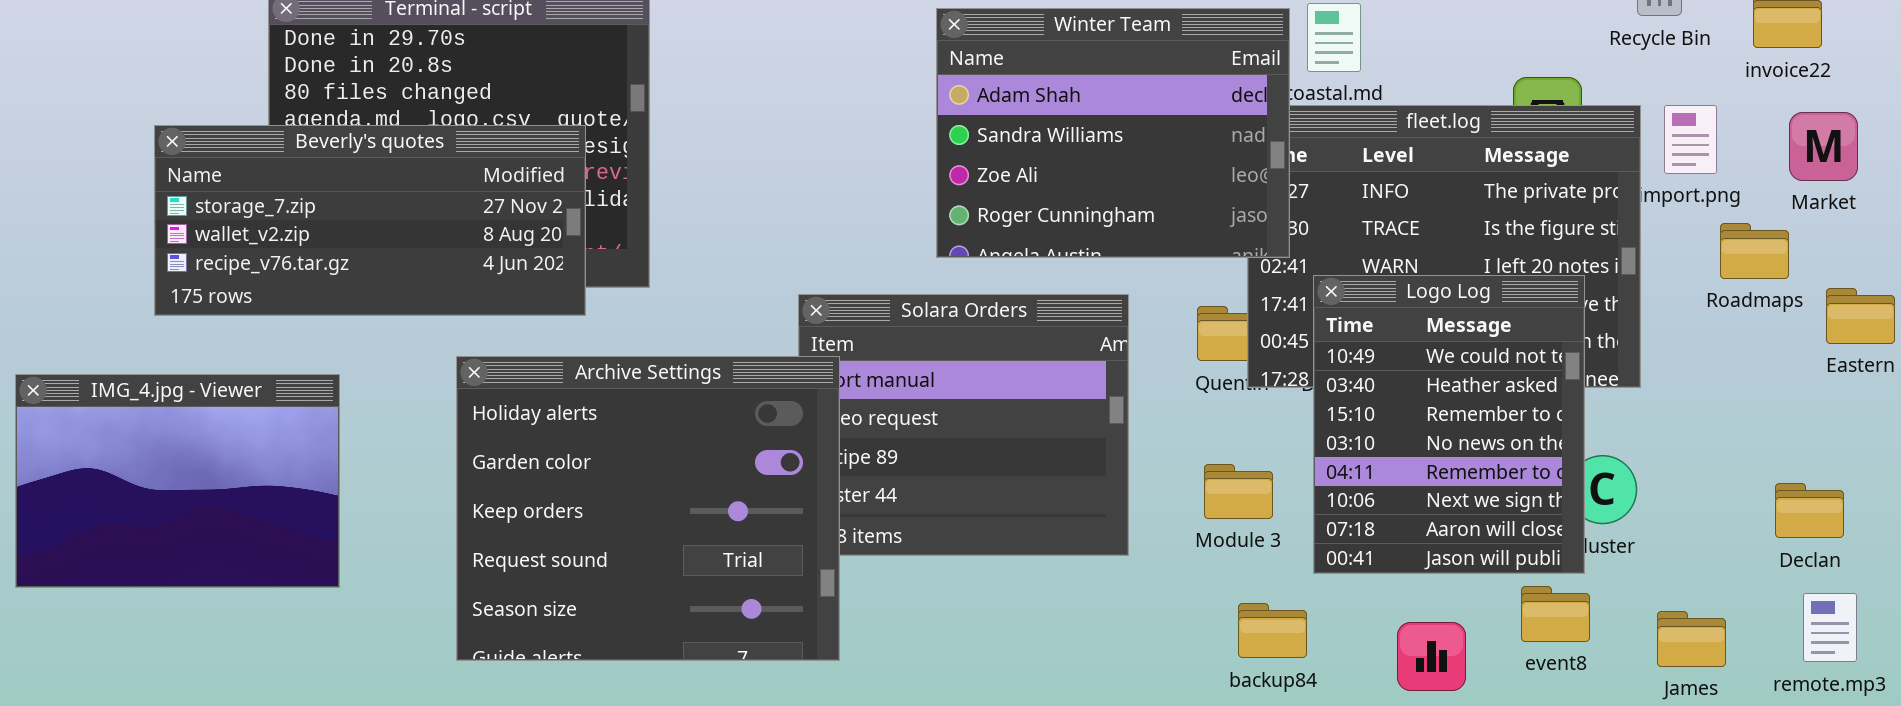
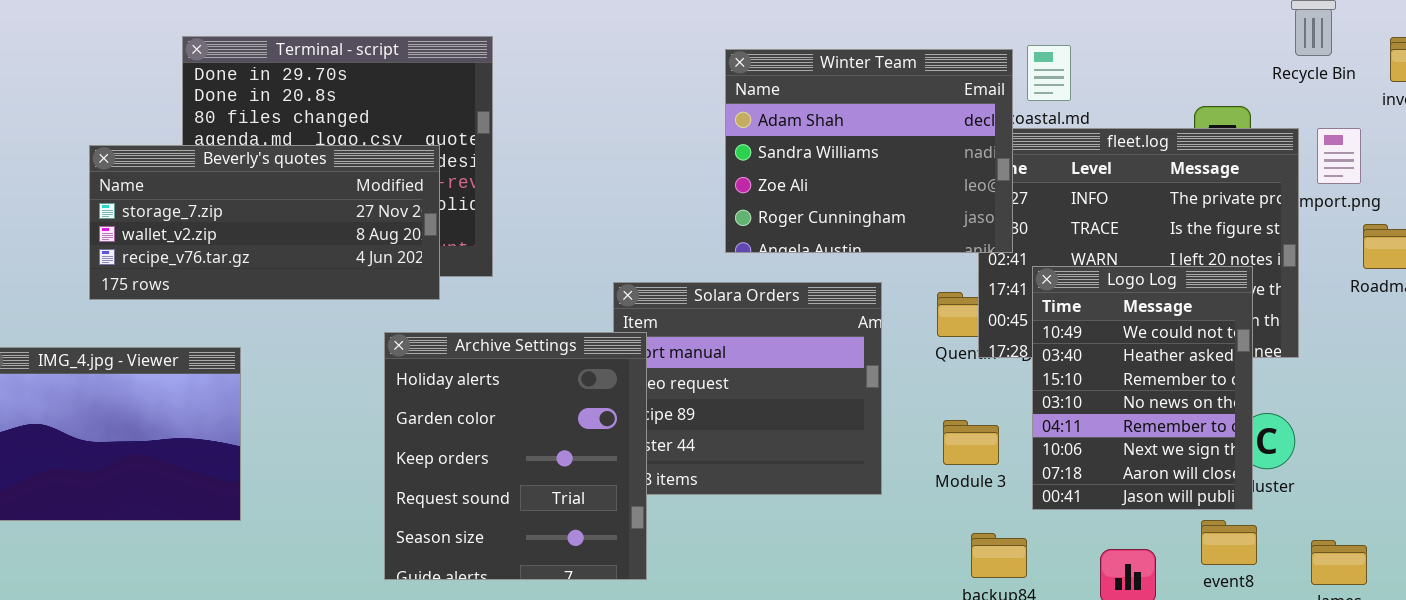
Archive Settings: [456,356,840,661] -> [384,332,647,580], resized

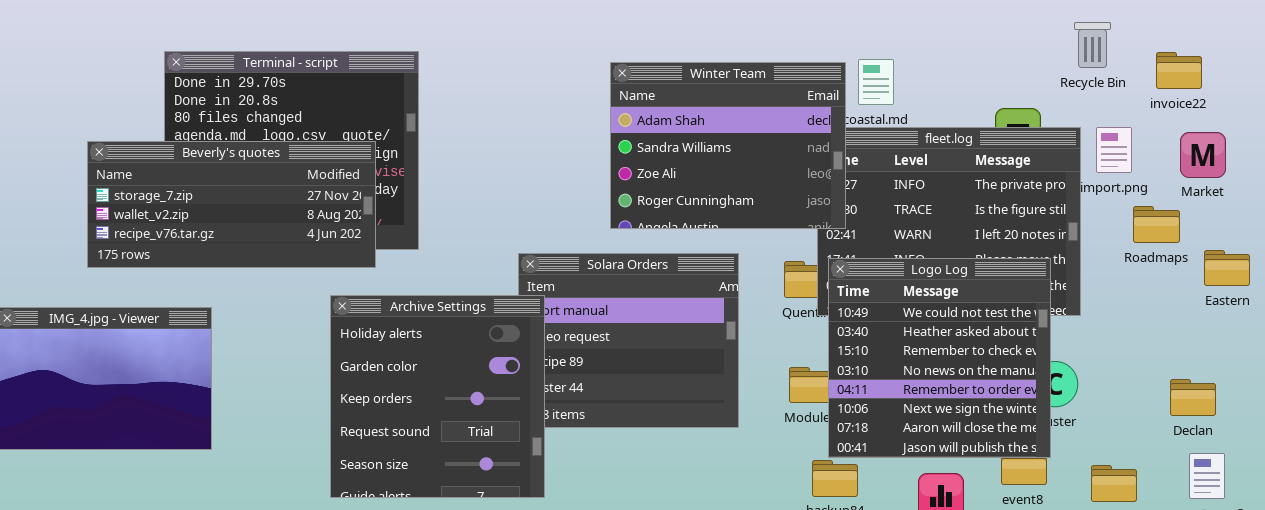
Logo Log: [1032,266,1253,510] -> [828,258,1051,458], moved, resized

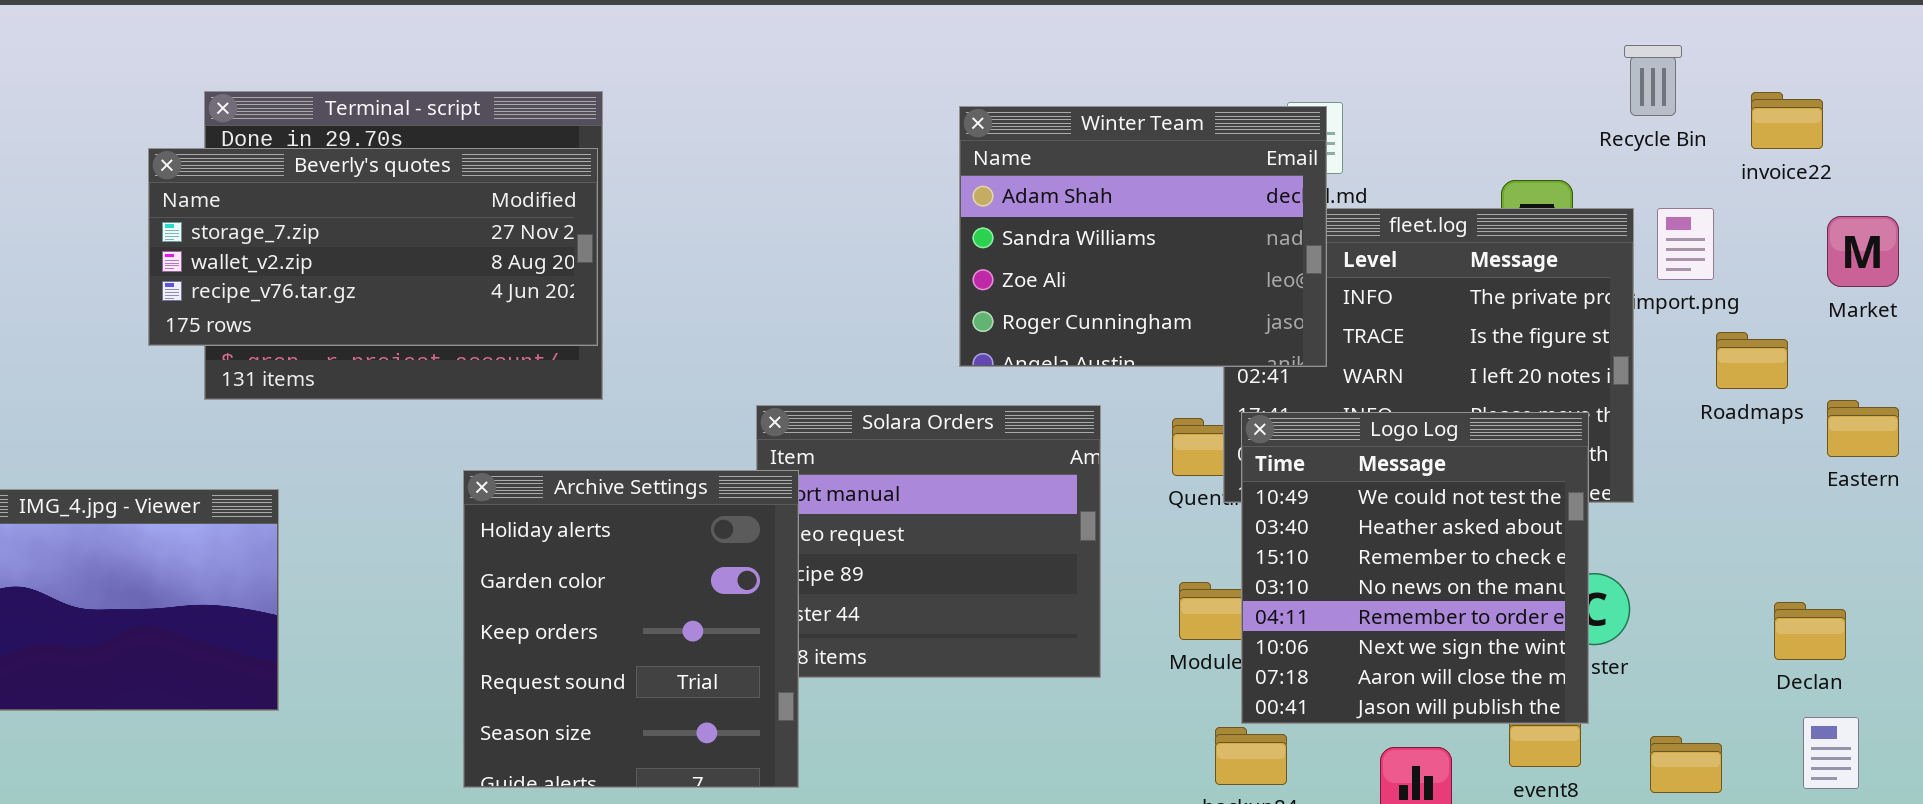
Winter Team: [610,62,846,229] -> [959,106,1327,367], moved
Market: [1180,132,1226,178] -> [1827,216,1899,287], moved
Beverly's quotes: [87,141,376,268] -> [148,148,598,346], moved

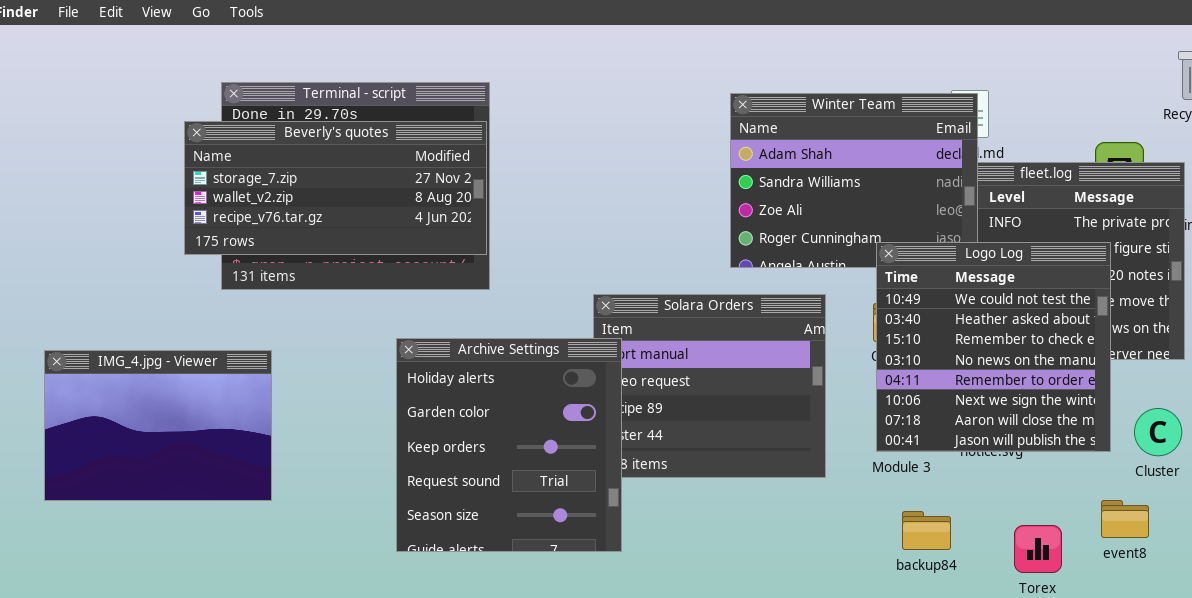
Logo Log: [1241,412,1589,724] -> [876,242,1111,452], moved

